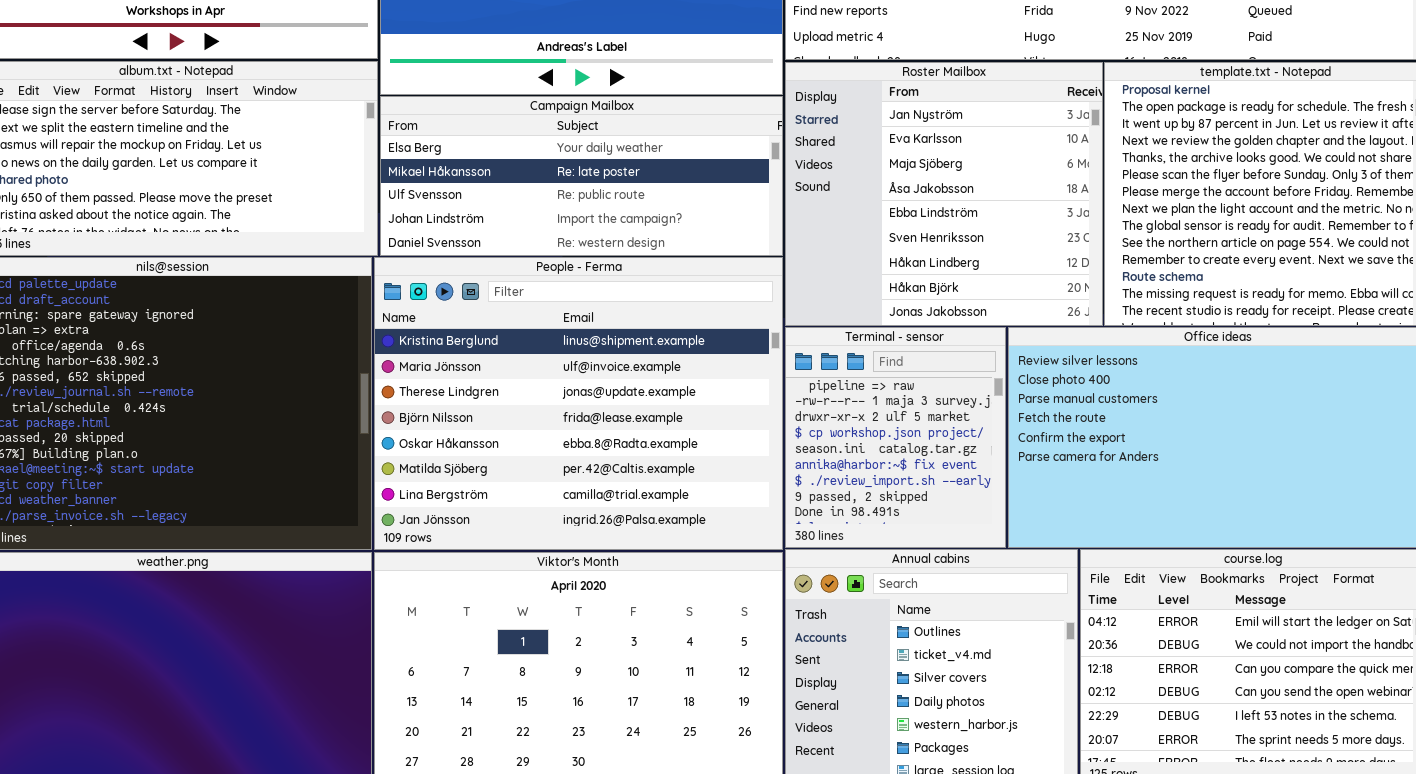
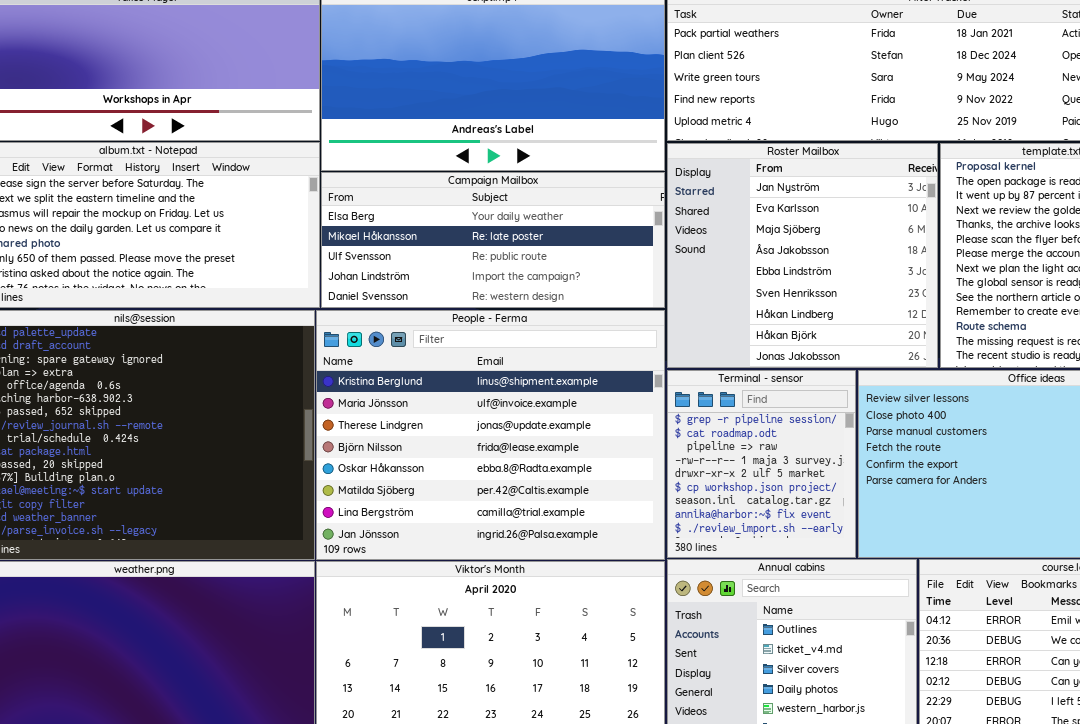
Terminal - sensor: [785,327,1006,548] -> [667,370,856,558], scrolled up 2 rows

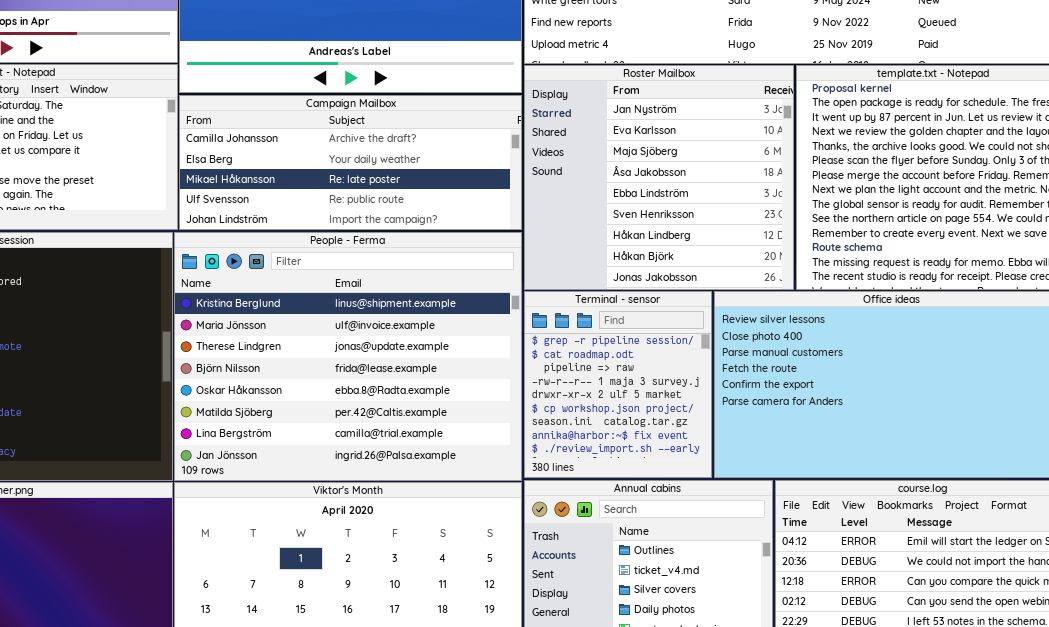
Campaign Mailbox: [321,172,665,308] -> [179,95,522,230], scrolled up 1 row

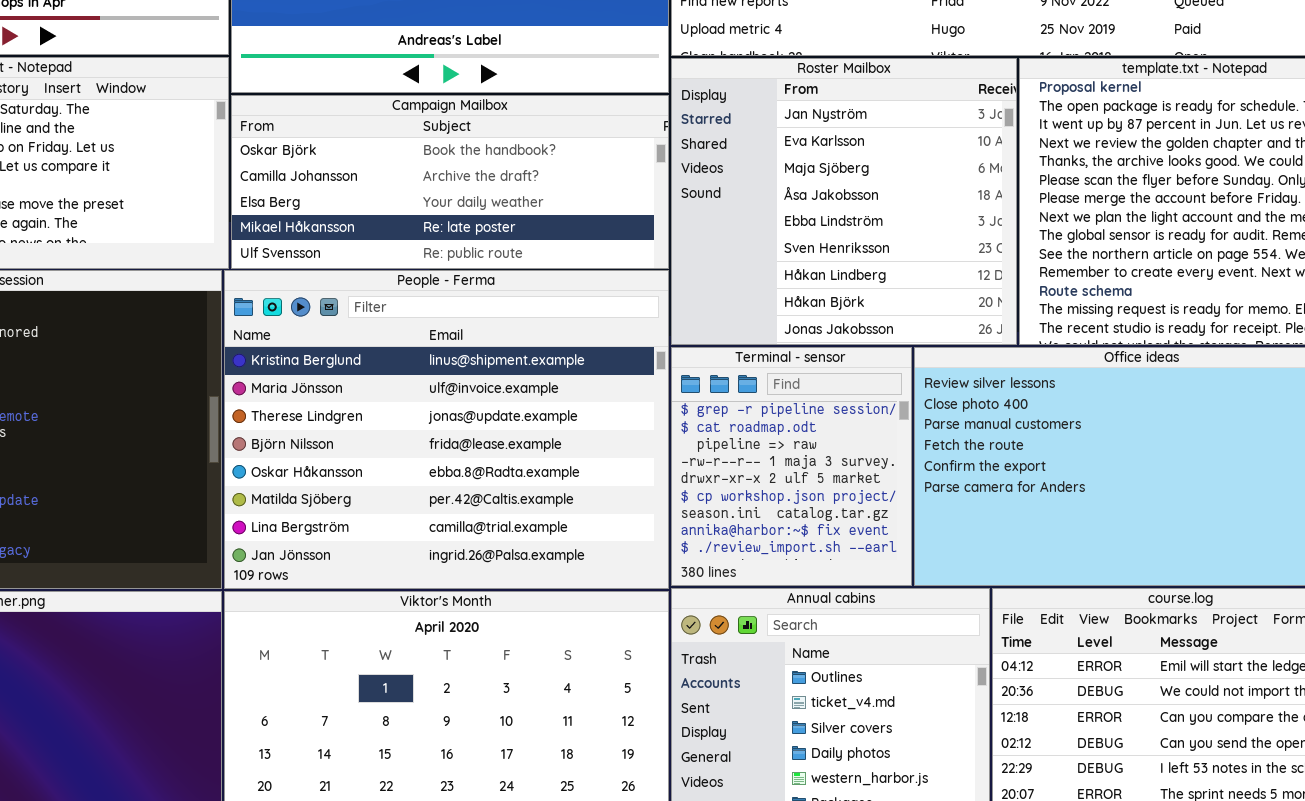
Campaign Mailbox: [179,95,522,230] -> [231,95,669,269], scrolled up 1 row

